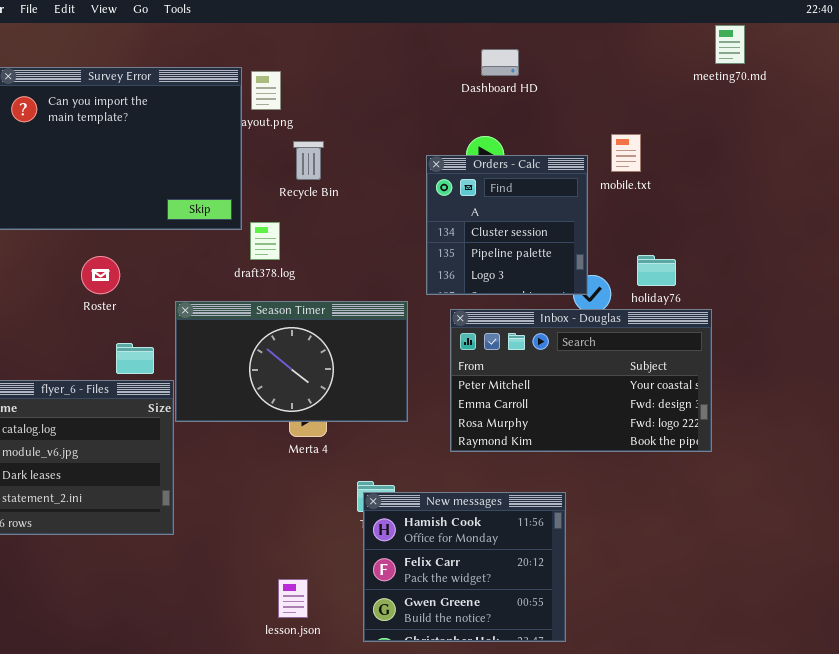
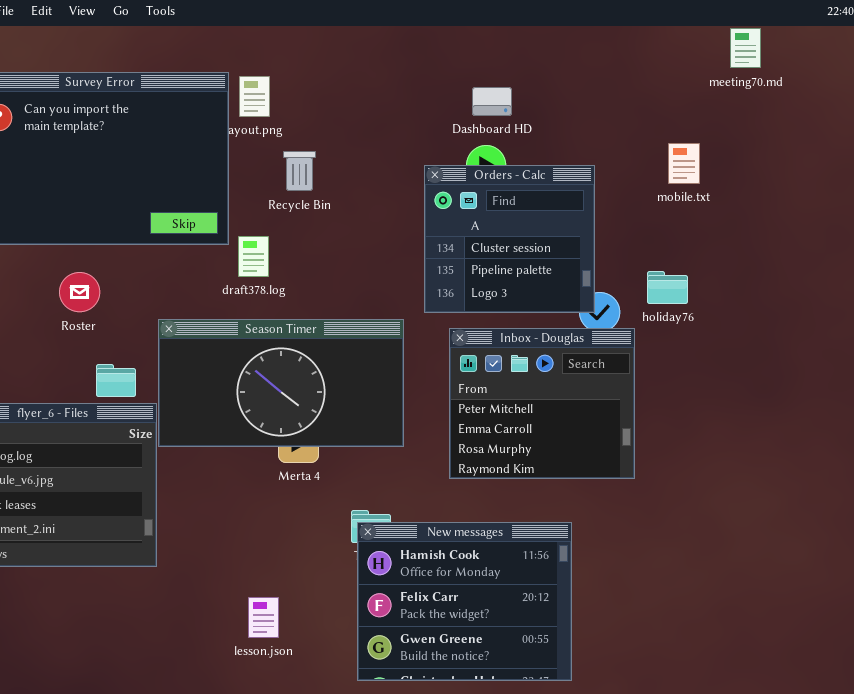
Dashboard HD: [481,49,519,76] -> [472,87,512,116], moved
mobile.txt: [611,134,641,172] -> [668,143,700,184], moved
Inbox - Douglas: [450,309,712,452] -> [449,328,635,479], resized
lesson.json: [278,579,308,618] -> [248,597,279,638], moved

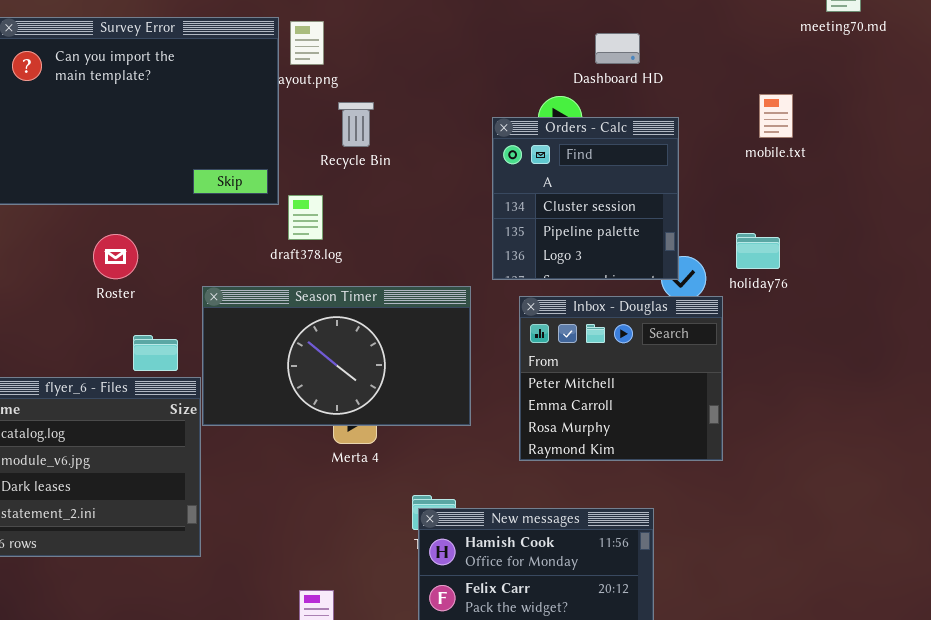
Dashboard HD: [472,87,512,116] -> [595,33,640,64], moved

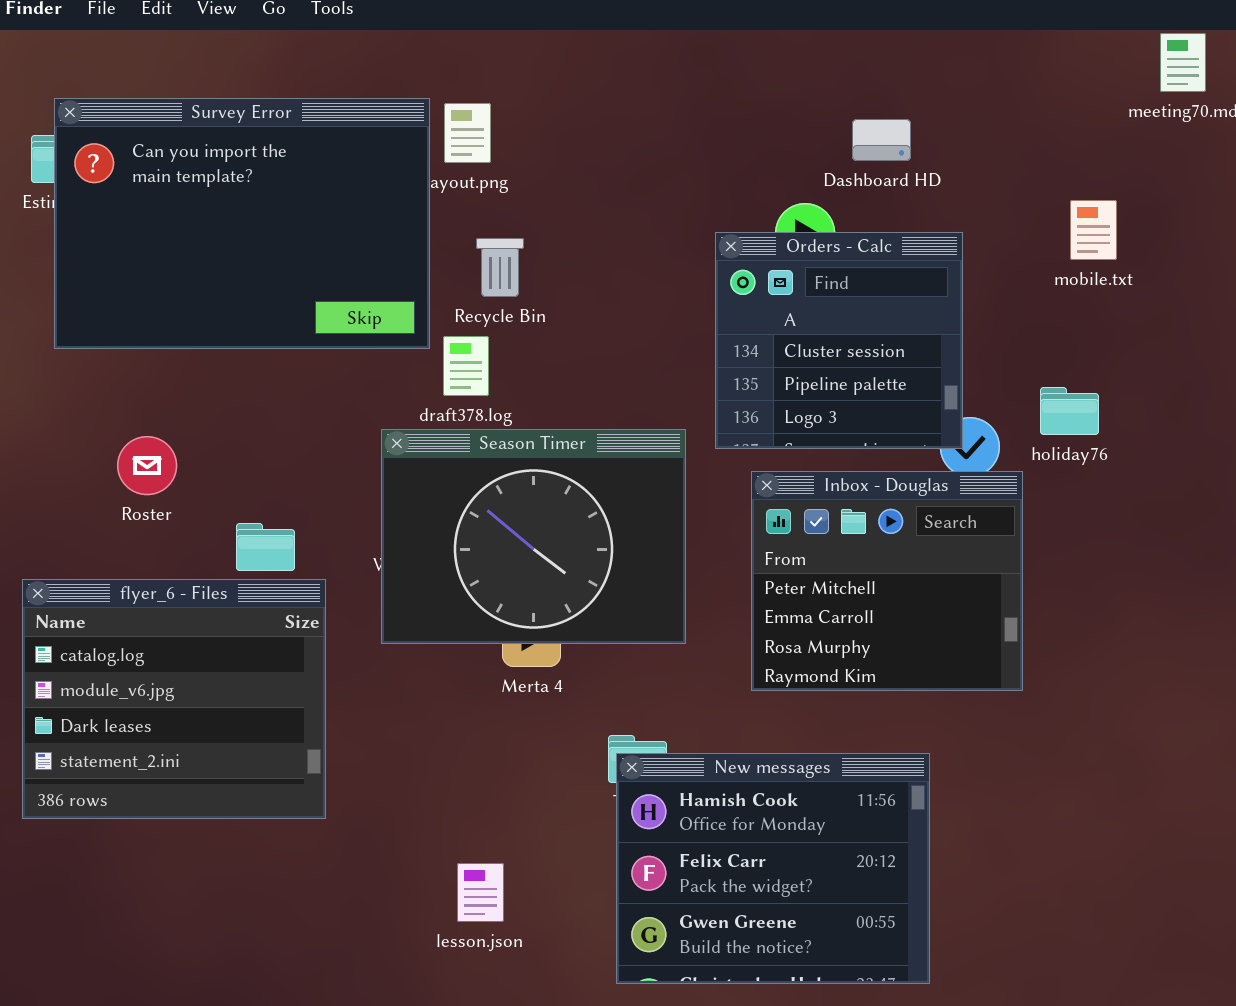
Recycle Bin: [338,102,374,147] -> [476,238,524,297], moved
Roster: [93,234,138,279] -> [117,436,177,495], moved
Season Timer: [202,286,471,426] -> [381,429,686,644], resized

